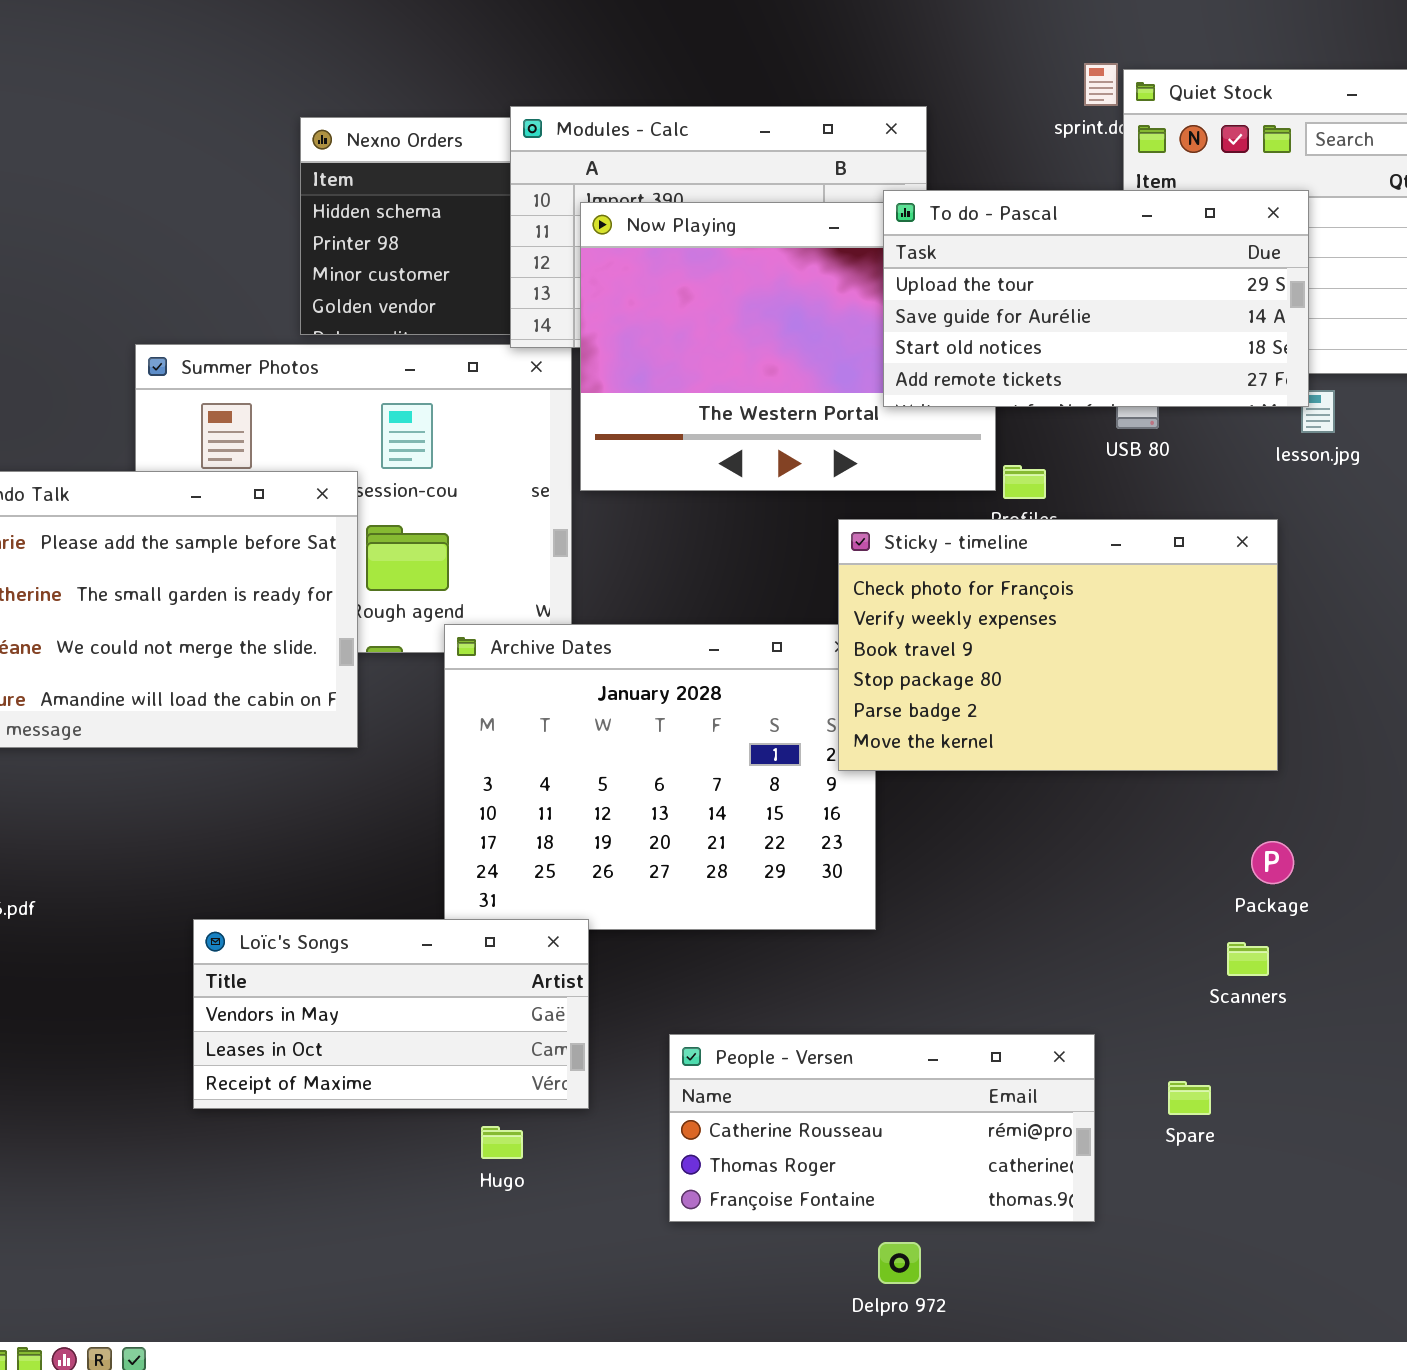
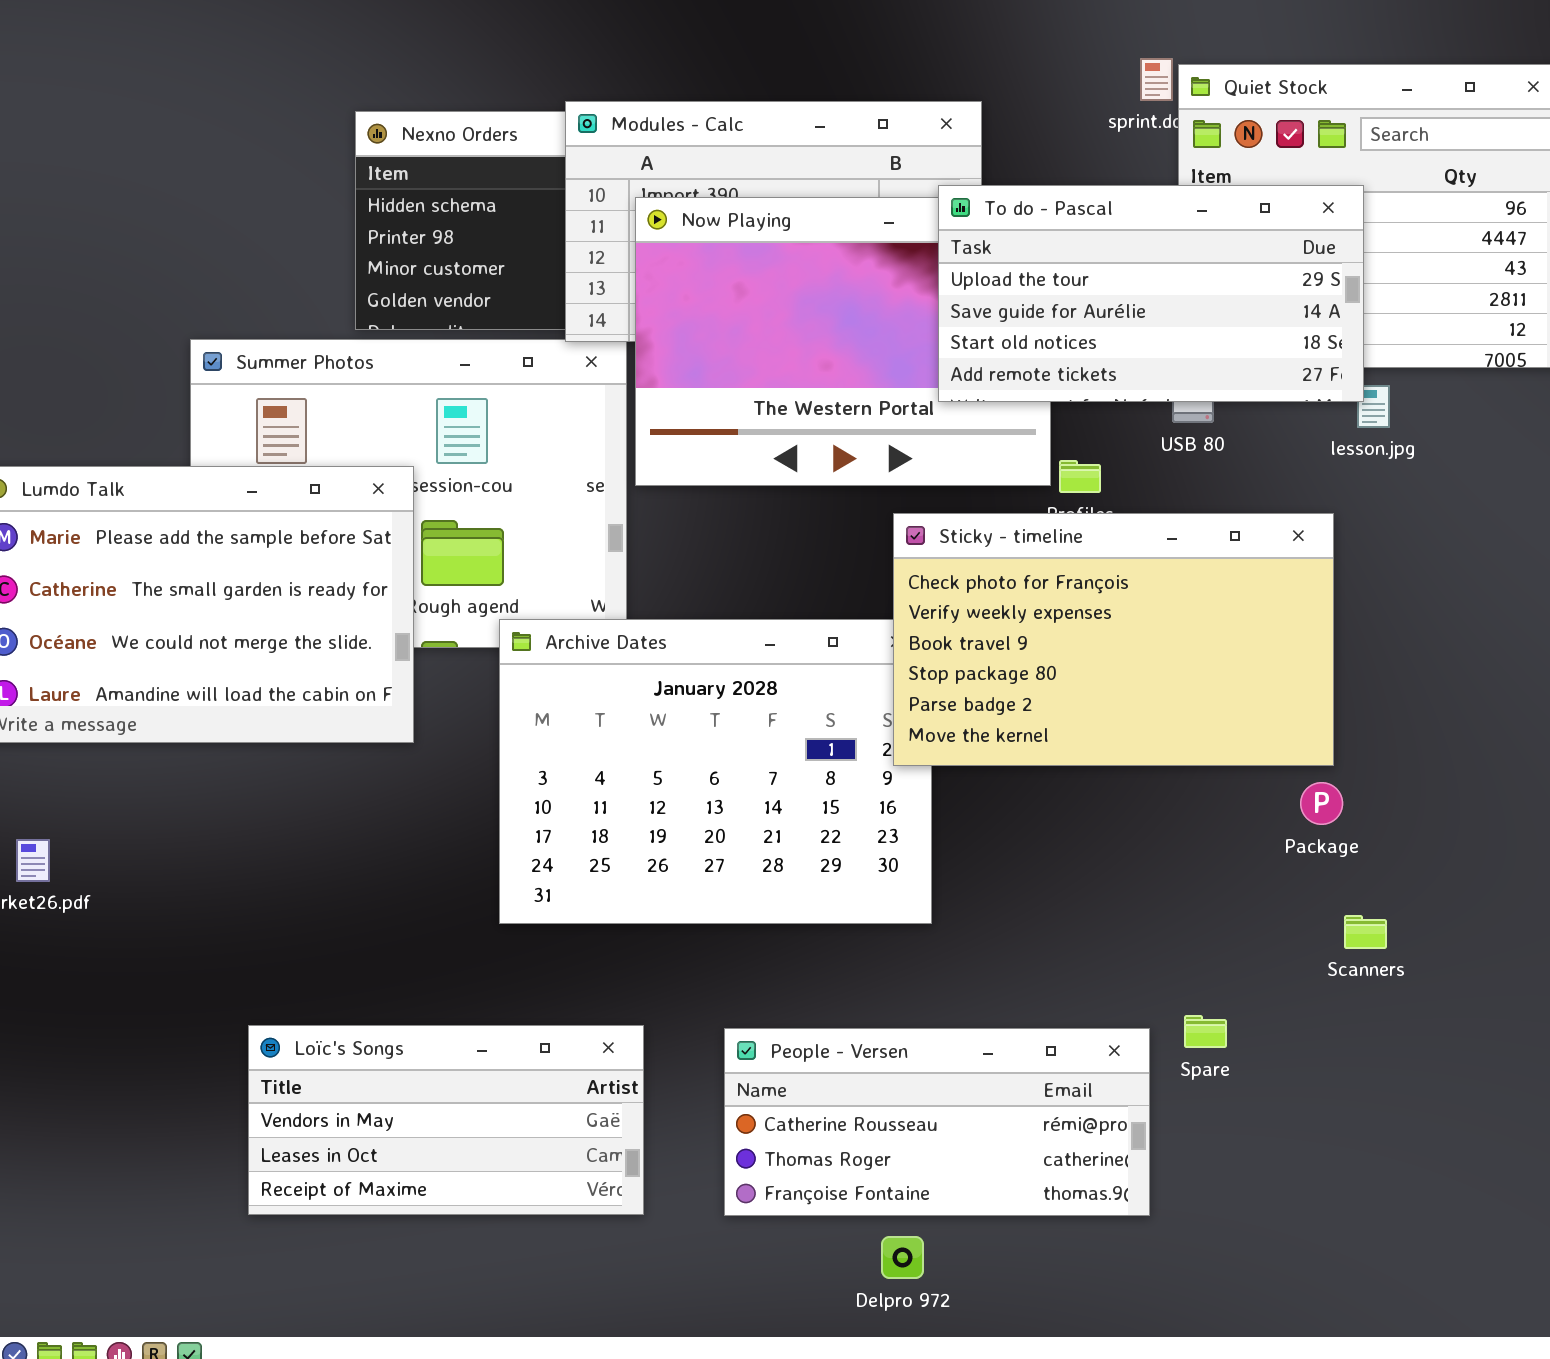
Package: [1251,841,1294,884] -> [1300,782,1343,825], moved
Loïc's Songs: [193,919,589,1109] -> [248,1025,644,1215], moved
Scanners: [1227,942,1269,976] -> [1344,915,1387,949], moved
Spare: [1168,1081,1211,1115] -> [1184,1015,1227,1048], moved
Delpro 972: [878,1242,921,1284] -> [881,1236,924,1279], moved

